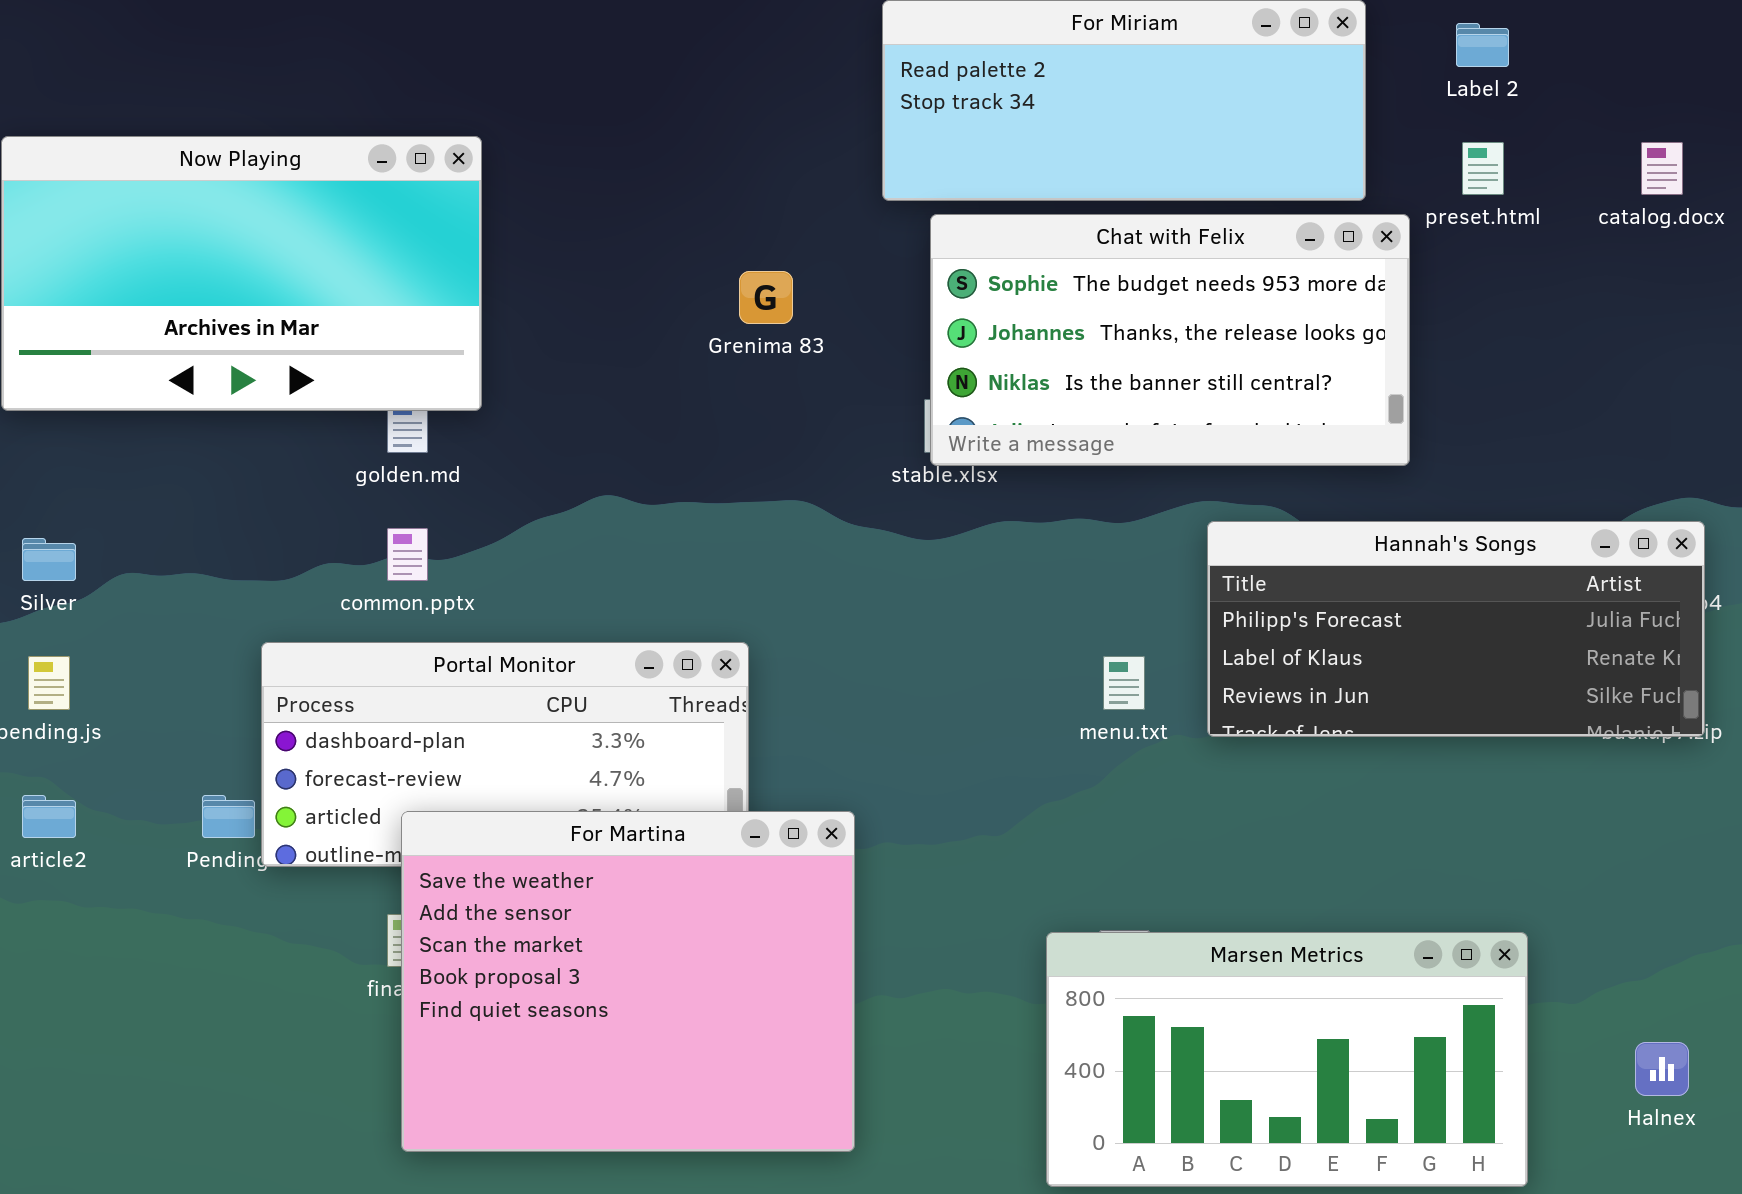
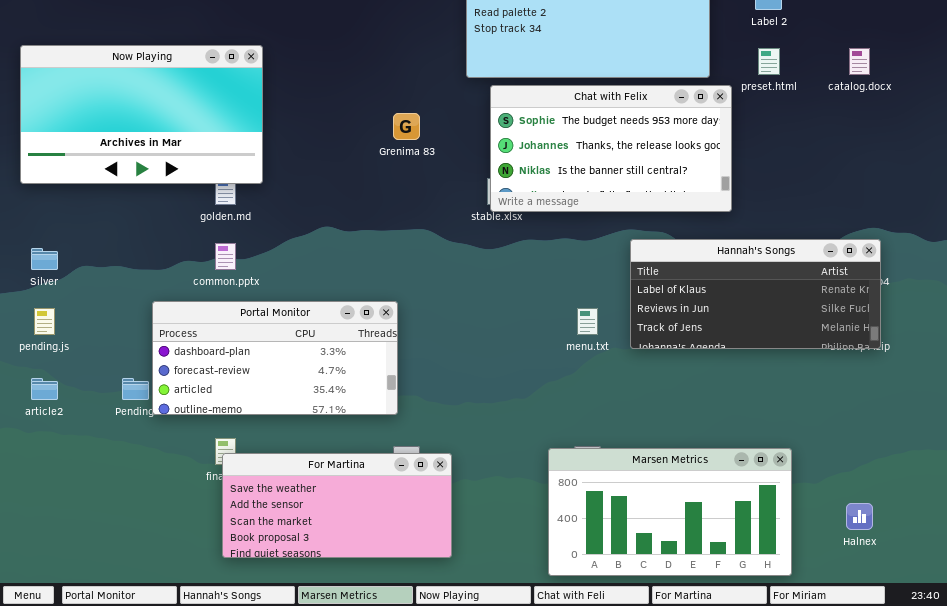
Hannah's Songs: [1207,521,1705,737] -> [630,239,881,349], scrolled down 1 row
For Martina: [401,811,855,1152] -> [222,453,452,558], resized

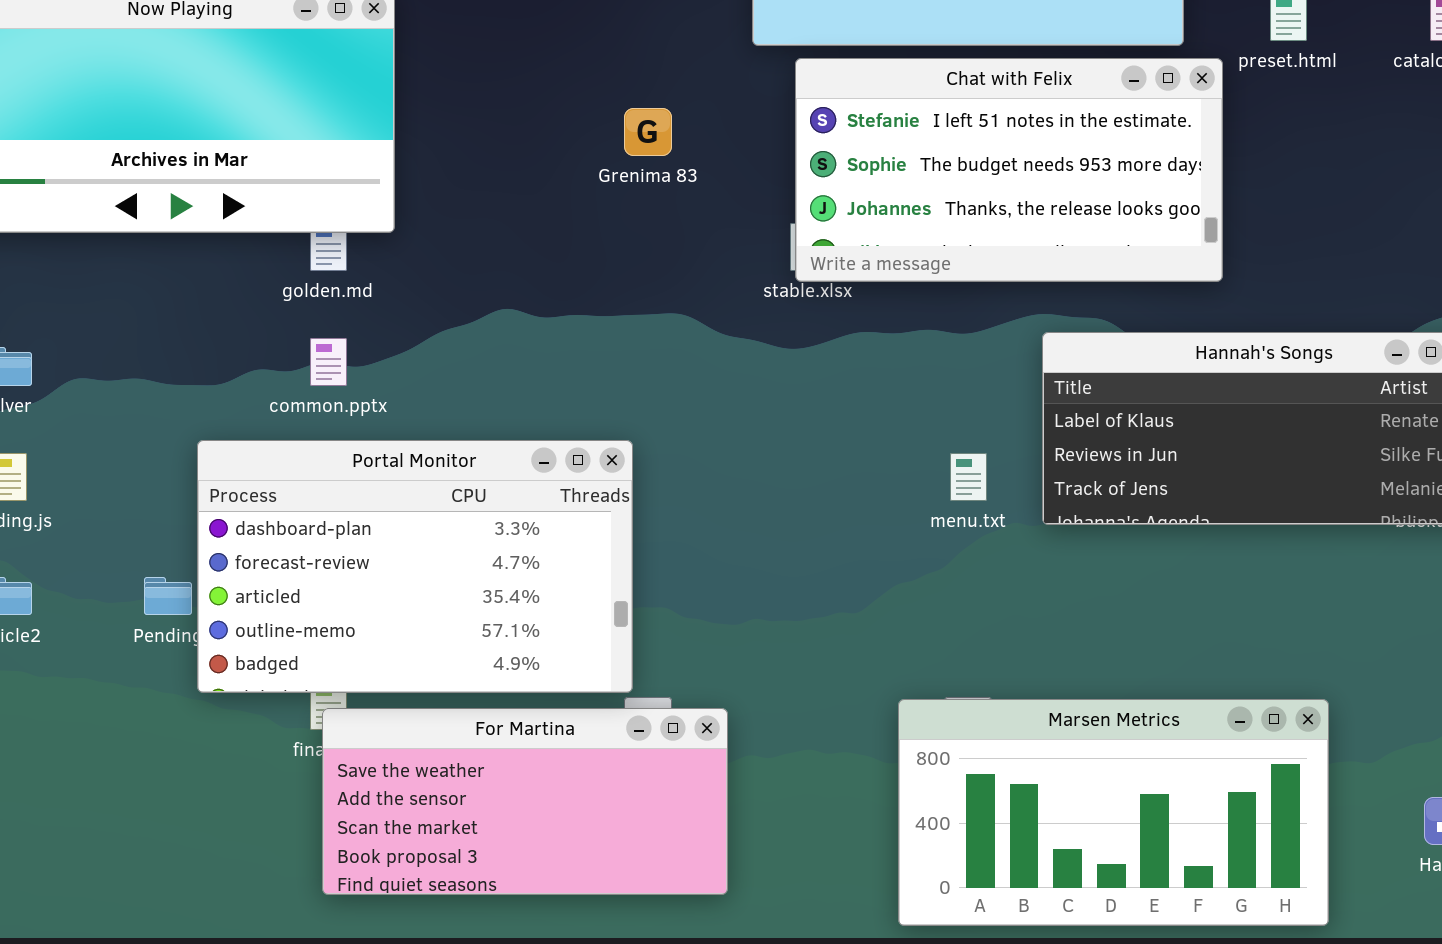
Chat with Felix: [490,85,732,212] -> [795,58,1223,282], scrolled up 1 row
Portal Monitor: [152,301,398,415] -> [197,440,633,693], resized

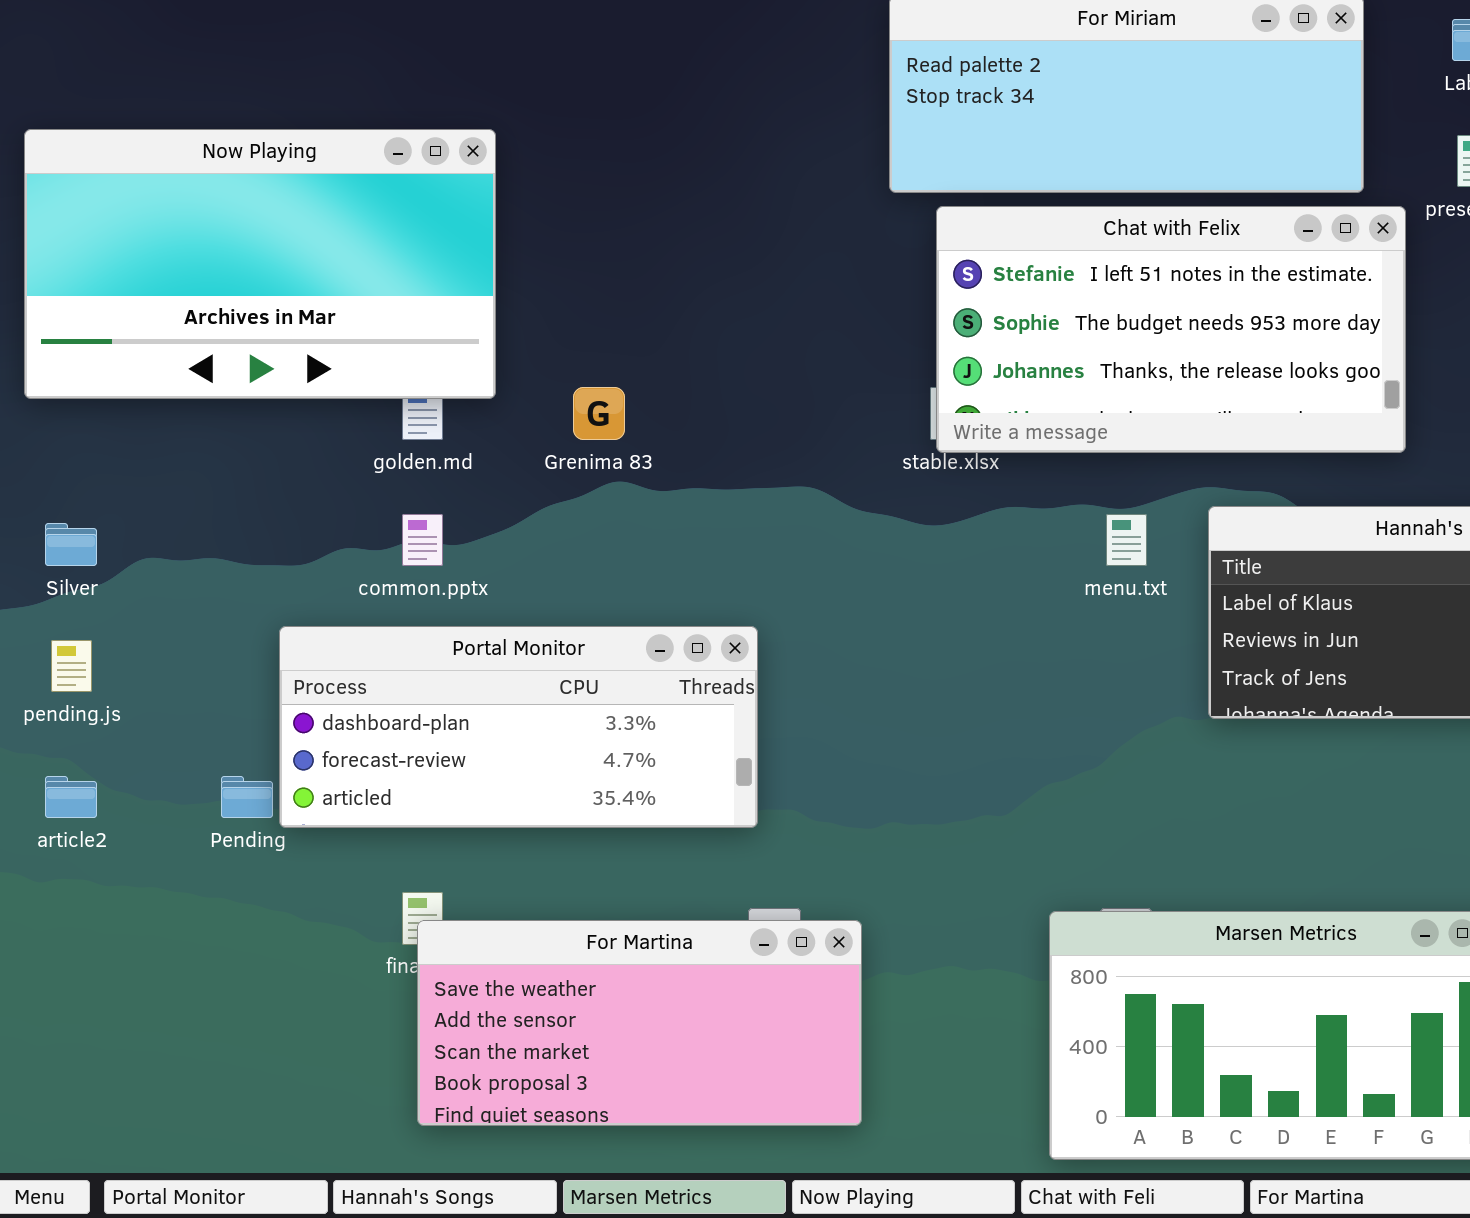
Grenima 83: [624,108,672,156] -> [573,387,625,440], moved
Portal Monitor: [197,440,633,693] -> [279,626,758,828], resized
menu.txt: [950,453,987,501] -> [1106,514,1147,566], moved

